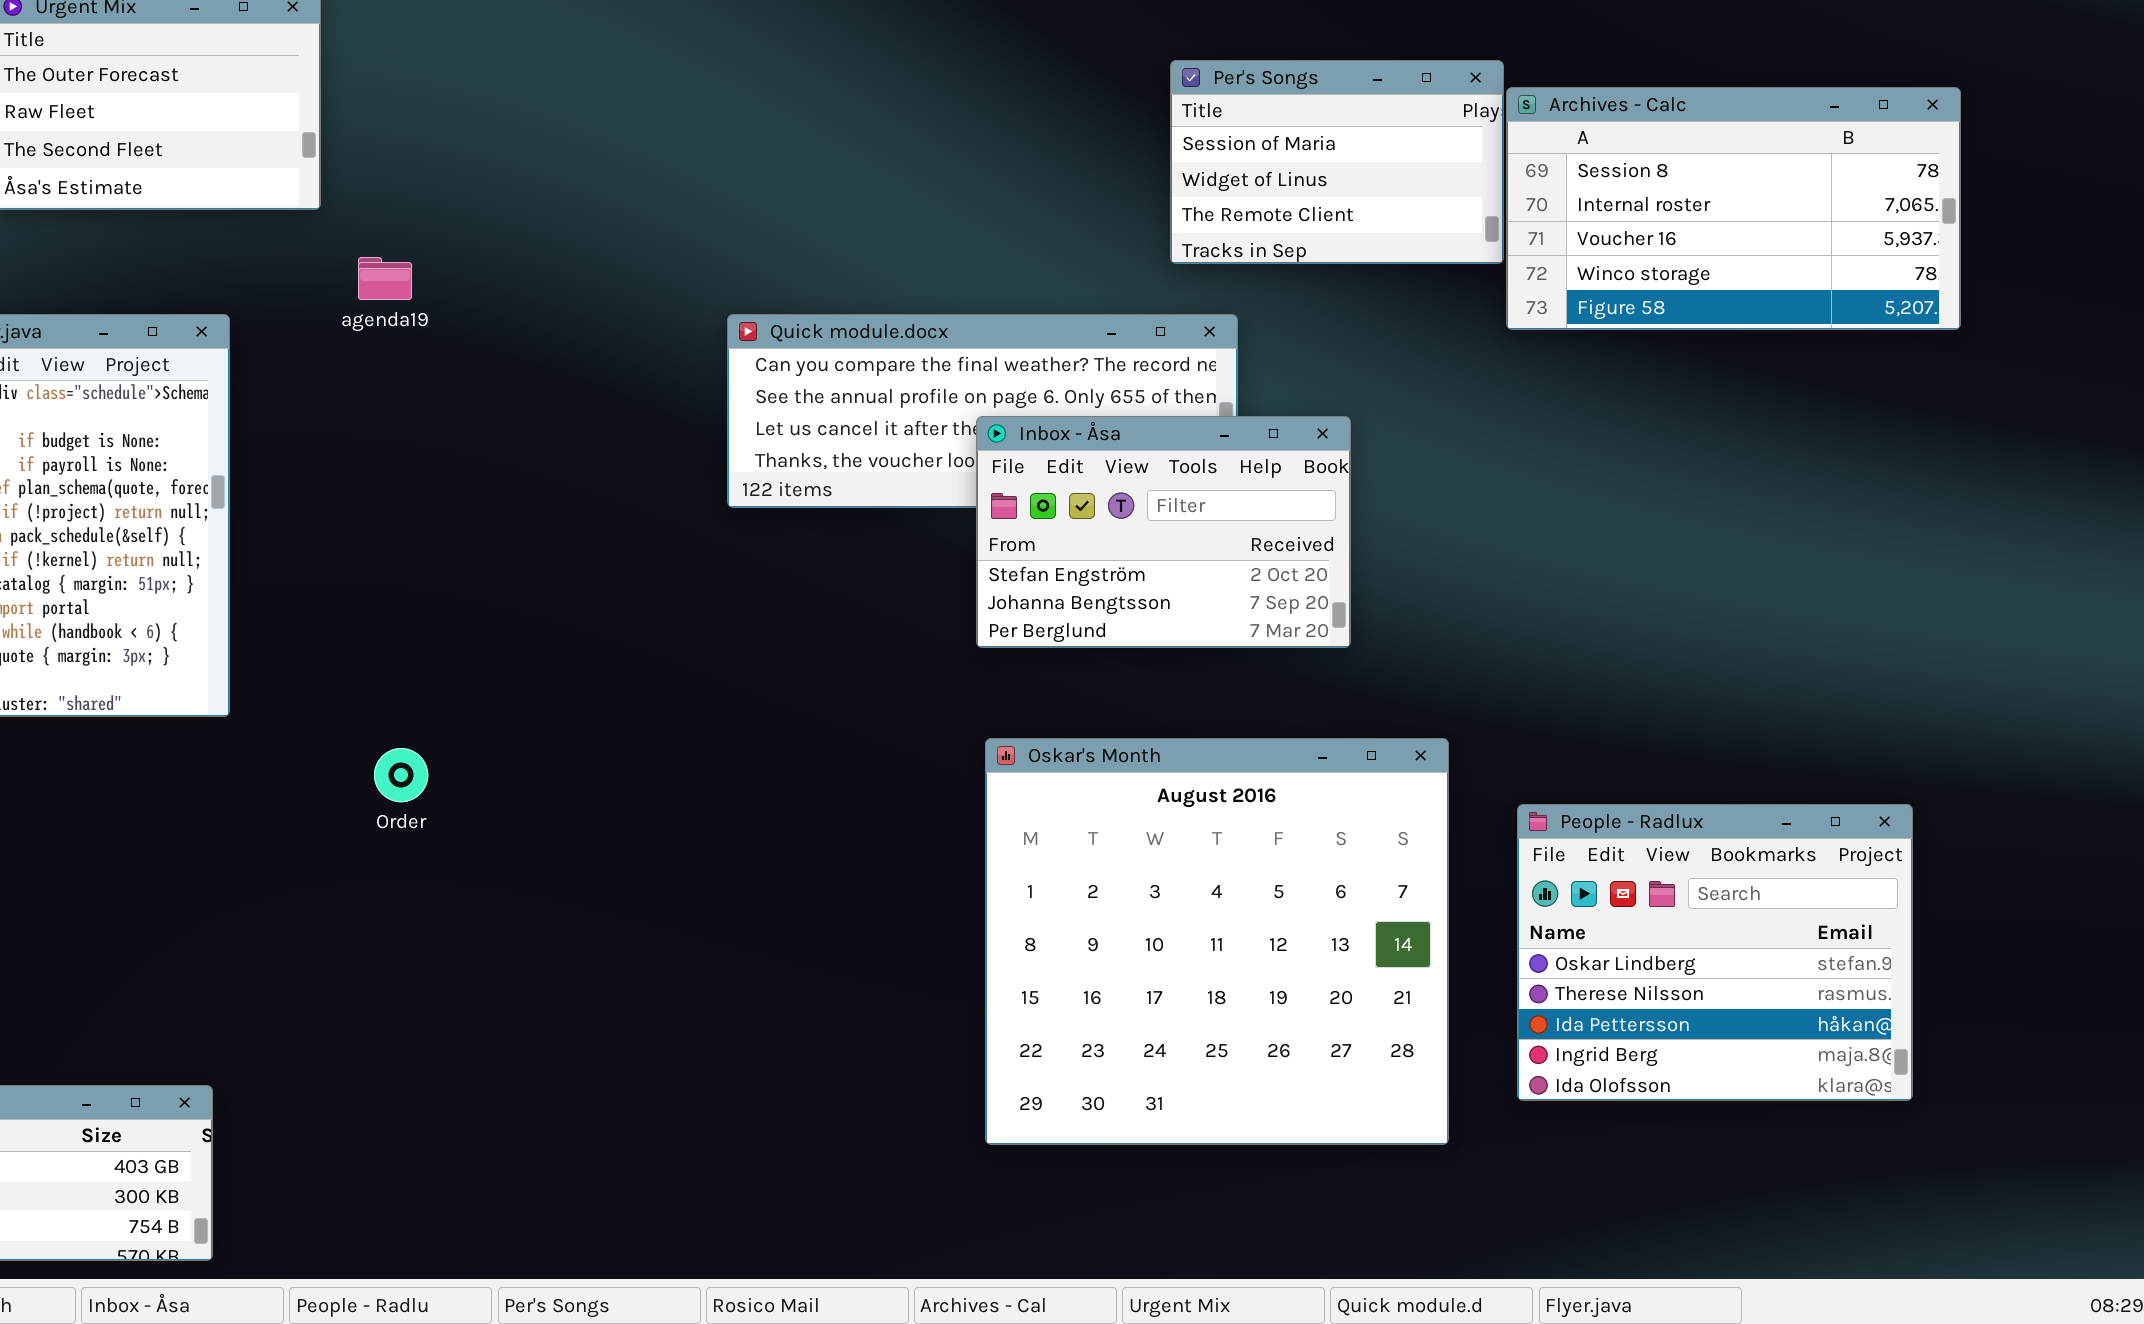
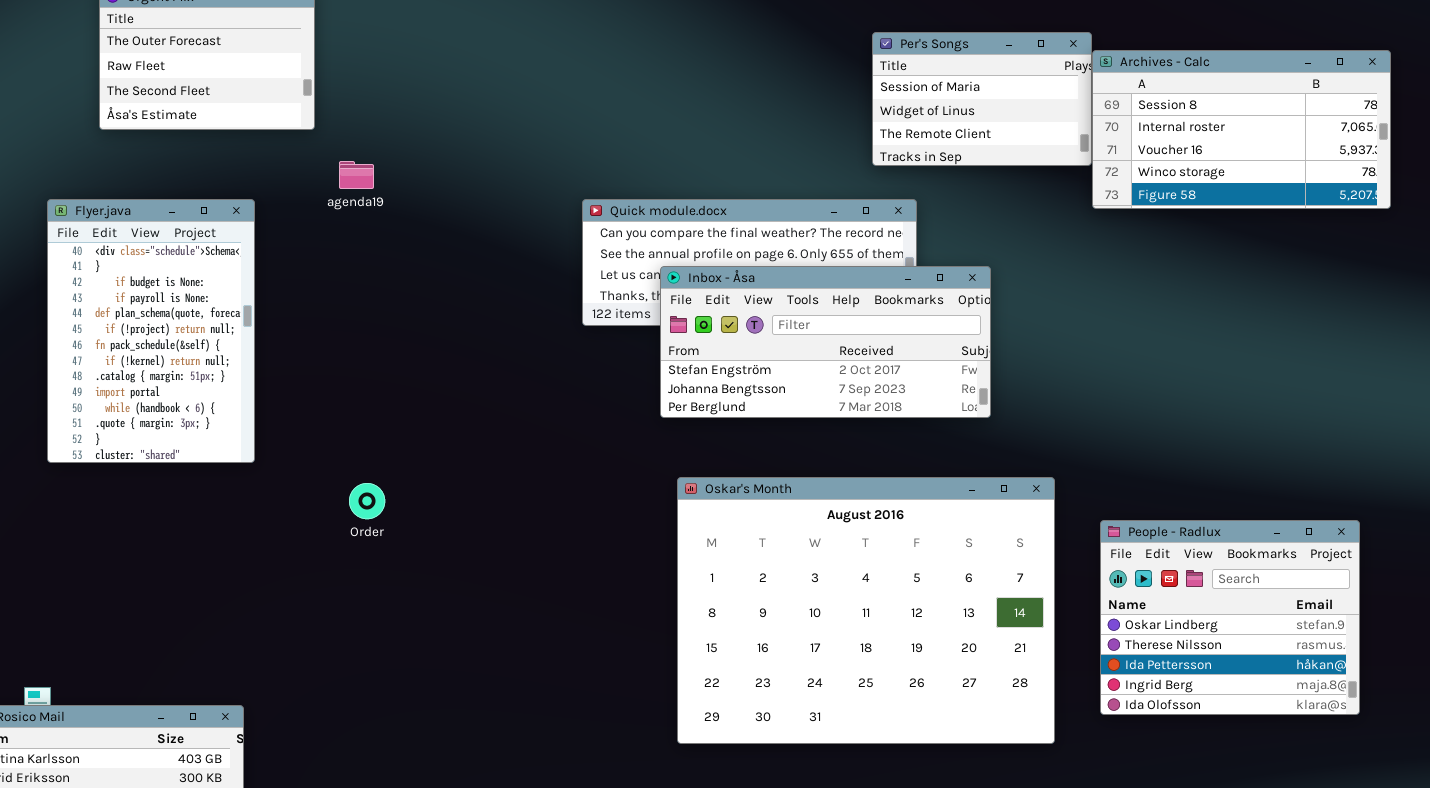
Inbox - Åsa: [976,416,1351,648] -> [660,266,991,418], resized
Oskar's Month: [985,738,1449,1145] -> [677,477,1055,744], resized

